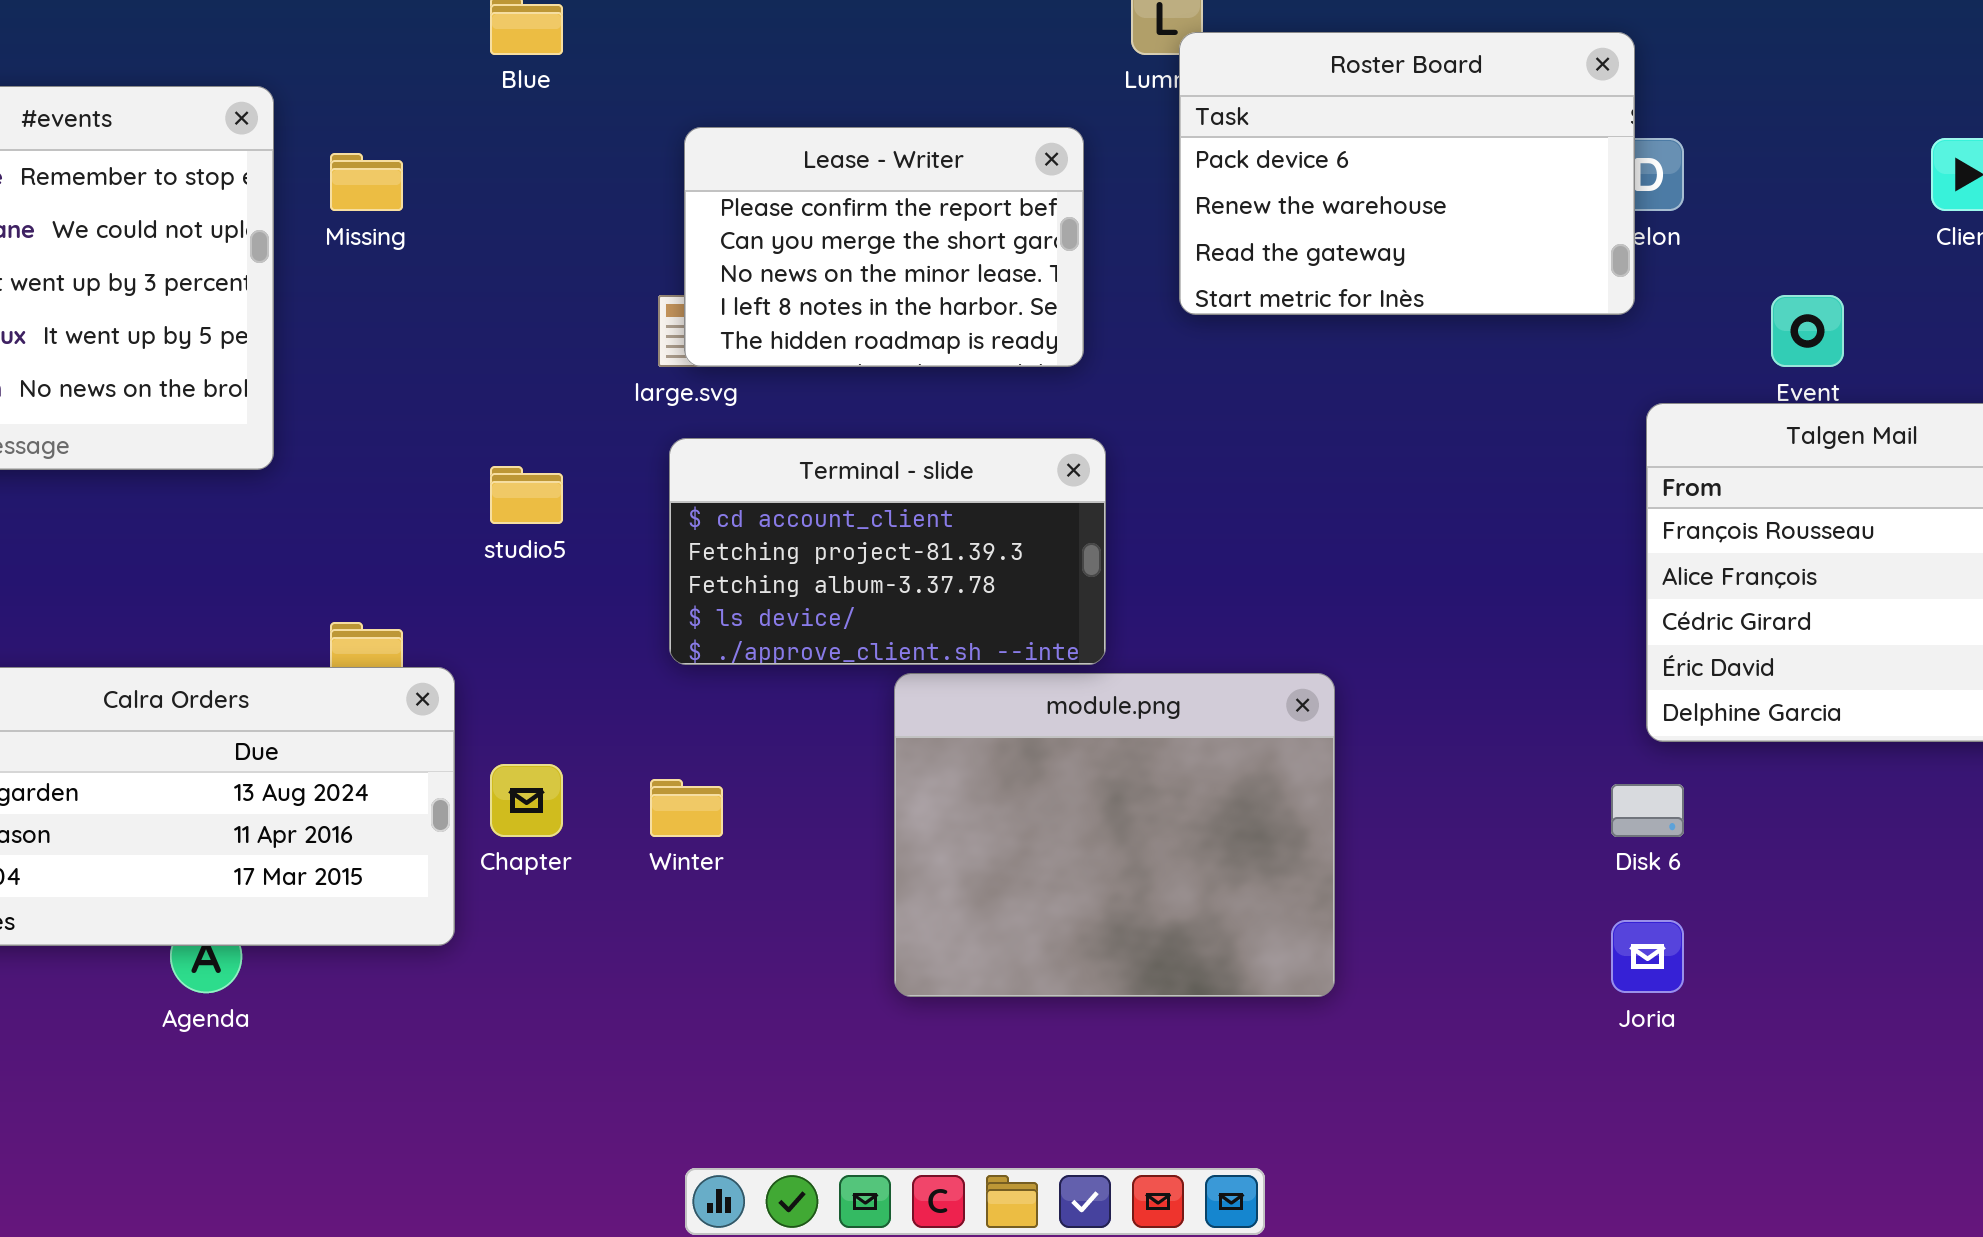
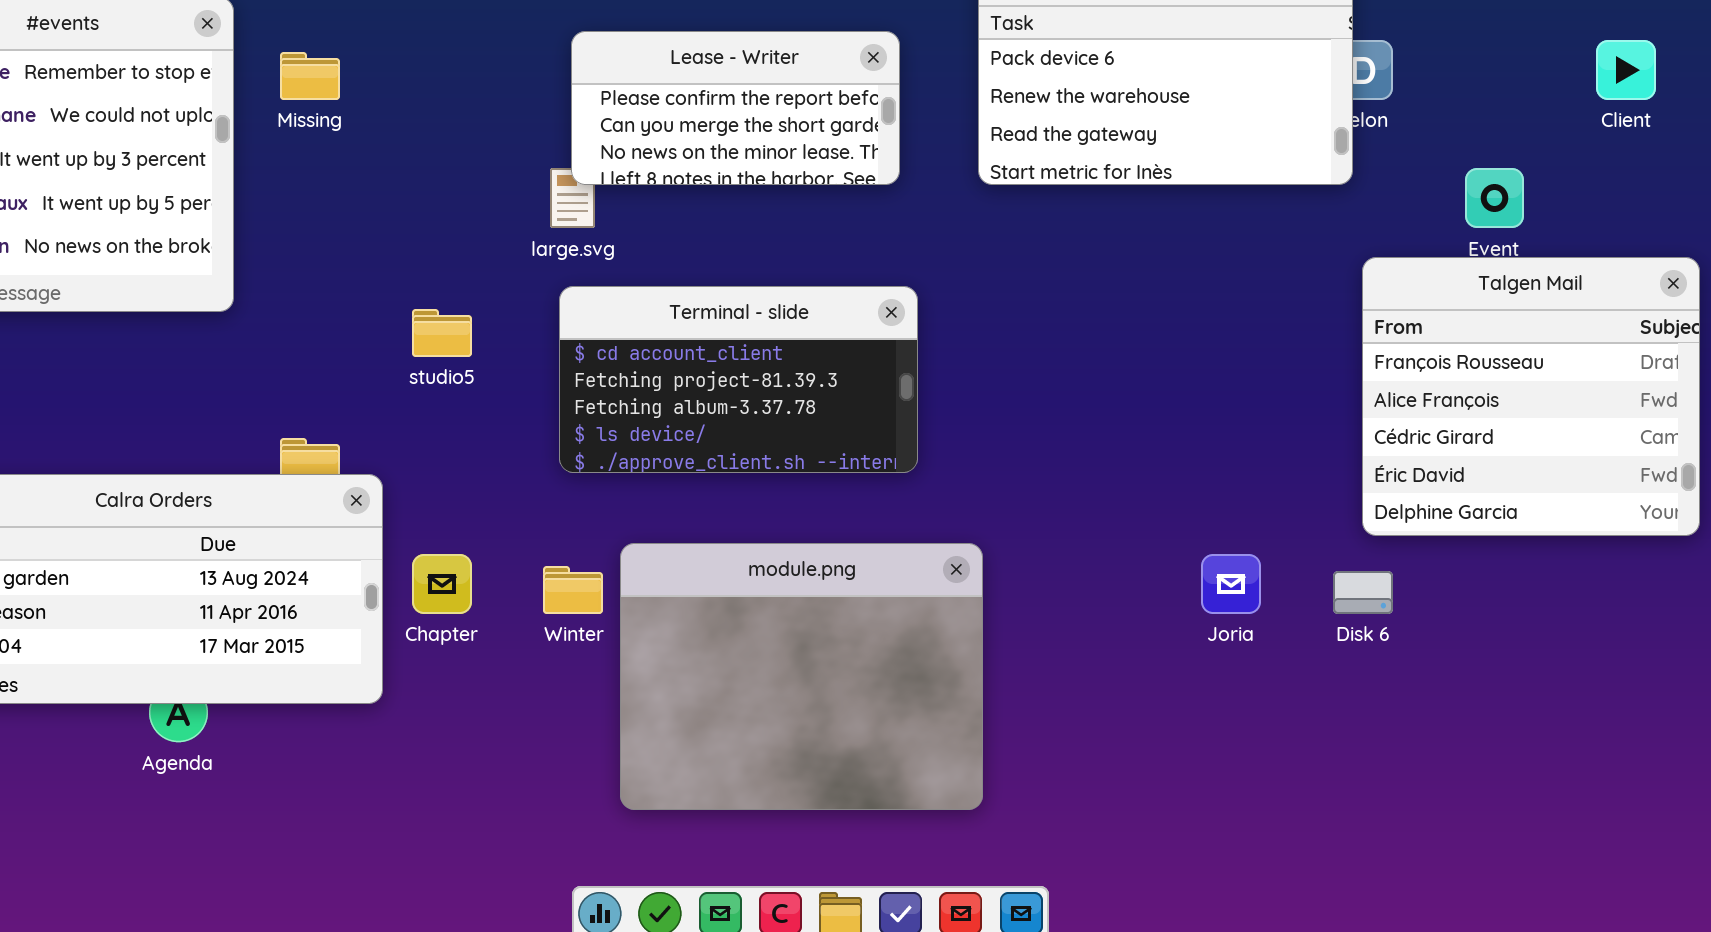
Lease - Writer: [684,127,1084,367] -> [571,31,900,185], resized
module.png: [894,673,1335,997] -> [620,543,983,810], moved
Joria: [1611,920,1684,993] -> [1201,554,1261,614], moved

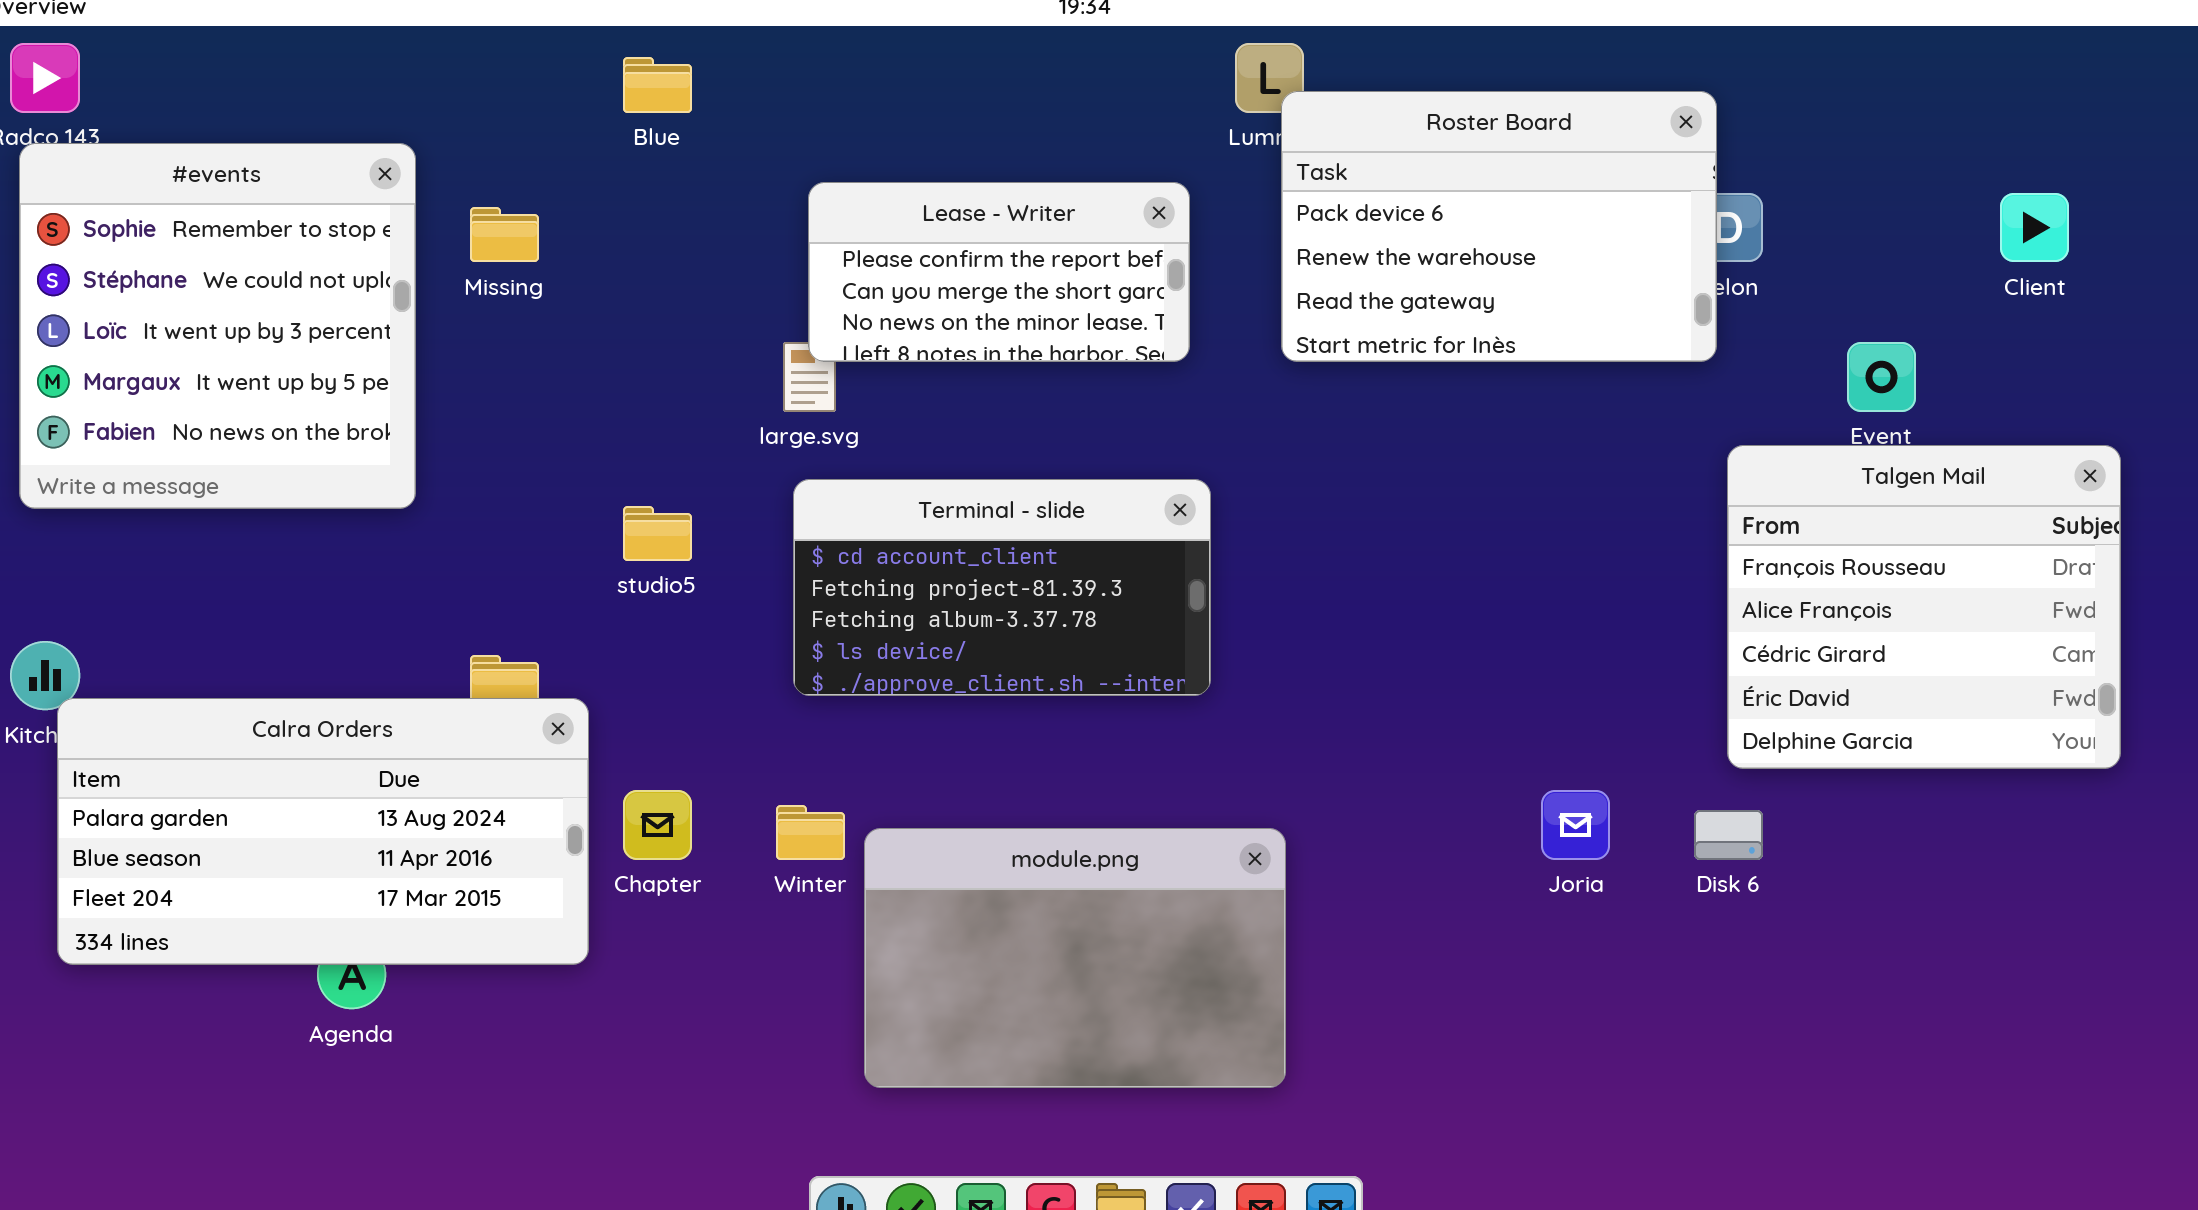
module.png: [620,543,983,810] -> [864,828,1286,1088], resized

